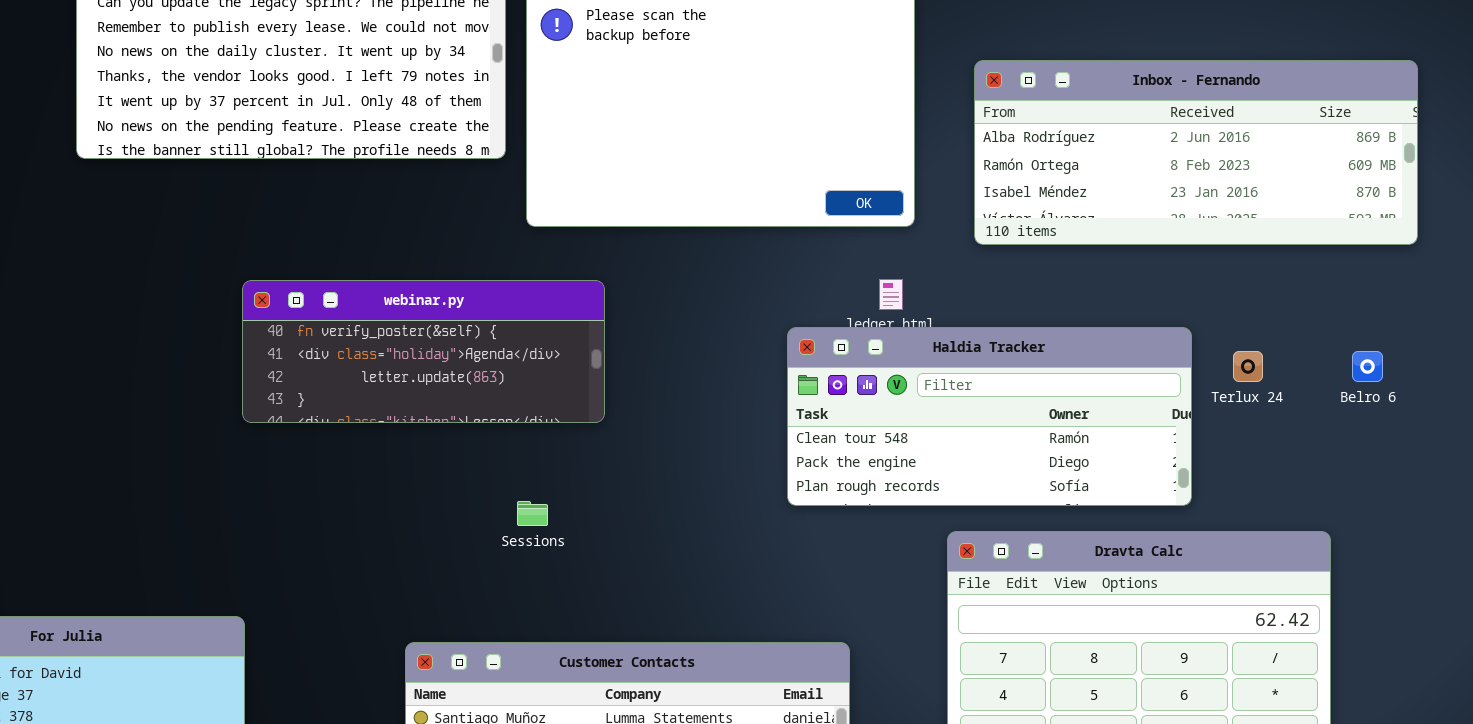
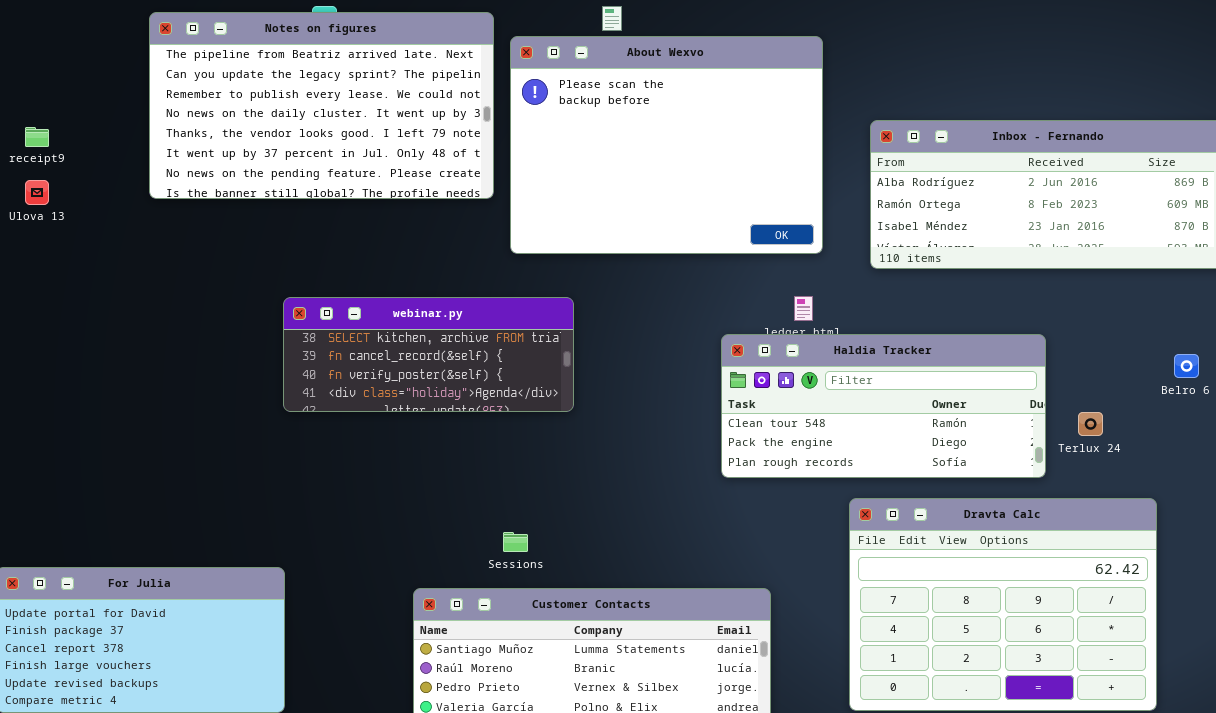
webinar.py: [242,280,605,423] -> [283,297,574,412], scrolled up 2 rows
Terlux 24: [1233,351,1263,382] -> [1078,412,1103,436], moved
Sessions: [517,501,548,526] -> [503,532,528,552], moved

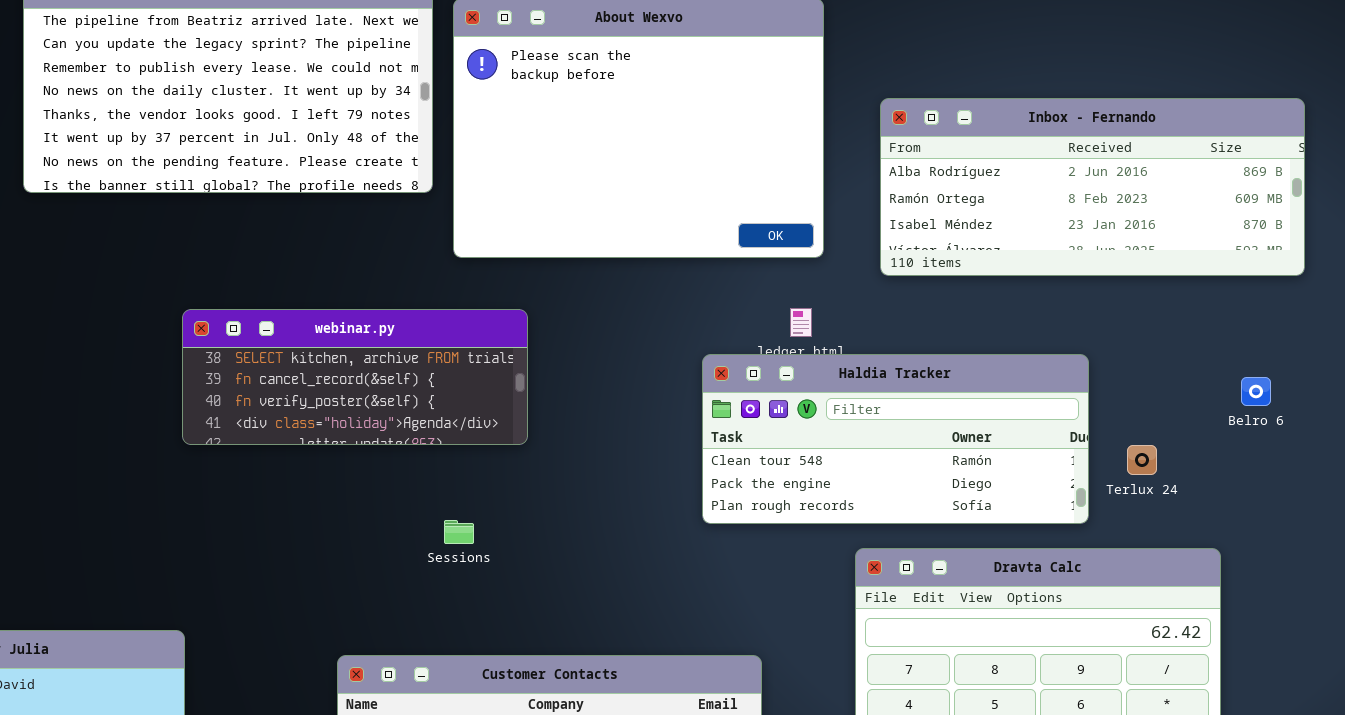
Sessions: [503,532,528,552] -> [444,520,474,544], moved

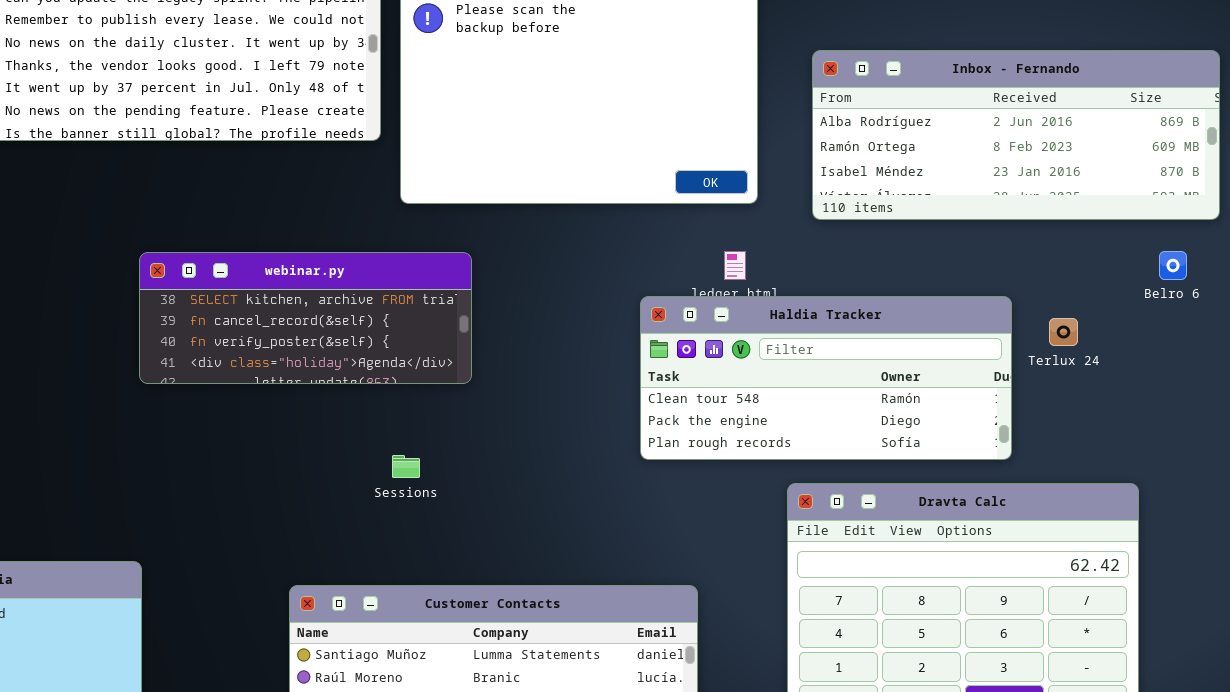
Belro 6: [1241,377,1271,406] -> [1159,251,1187,280], moved
Terlux 24: [1127,445,1157,475] -> [1049,318,1078,346], moved

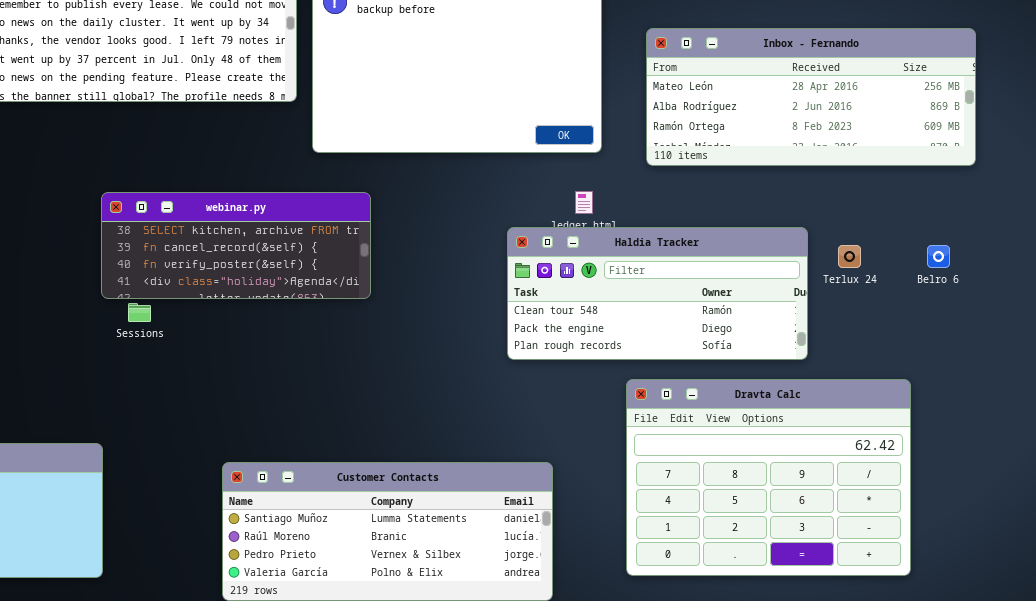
Inbox - Fernando: [812,50,1220,220] -> [646,28,976,166], scrolled up 1 row
Belro 6: [1159,251,1187,280] -> [927,245,950,268], moved
Sessions: [392,455,420,478] -> [128,303,151,322], moved

